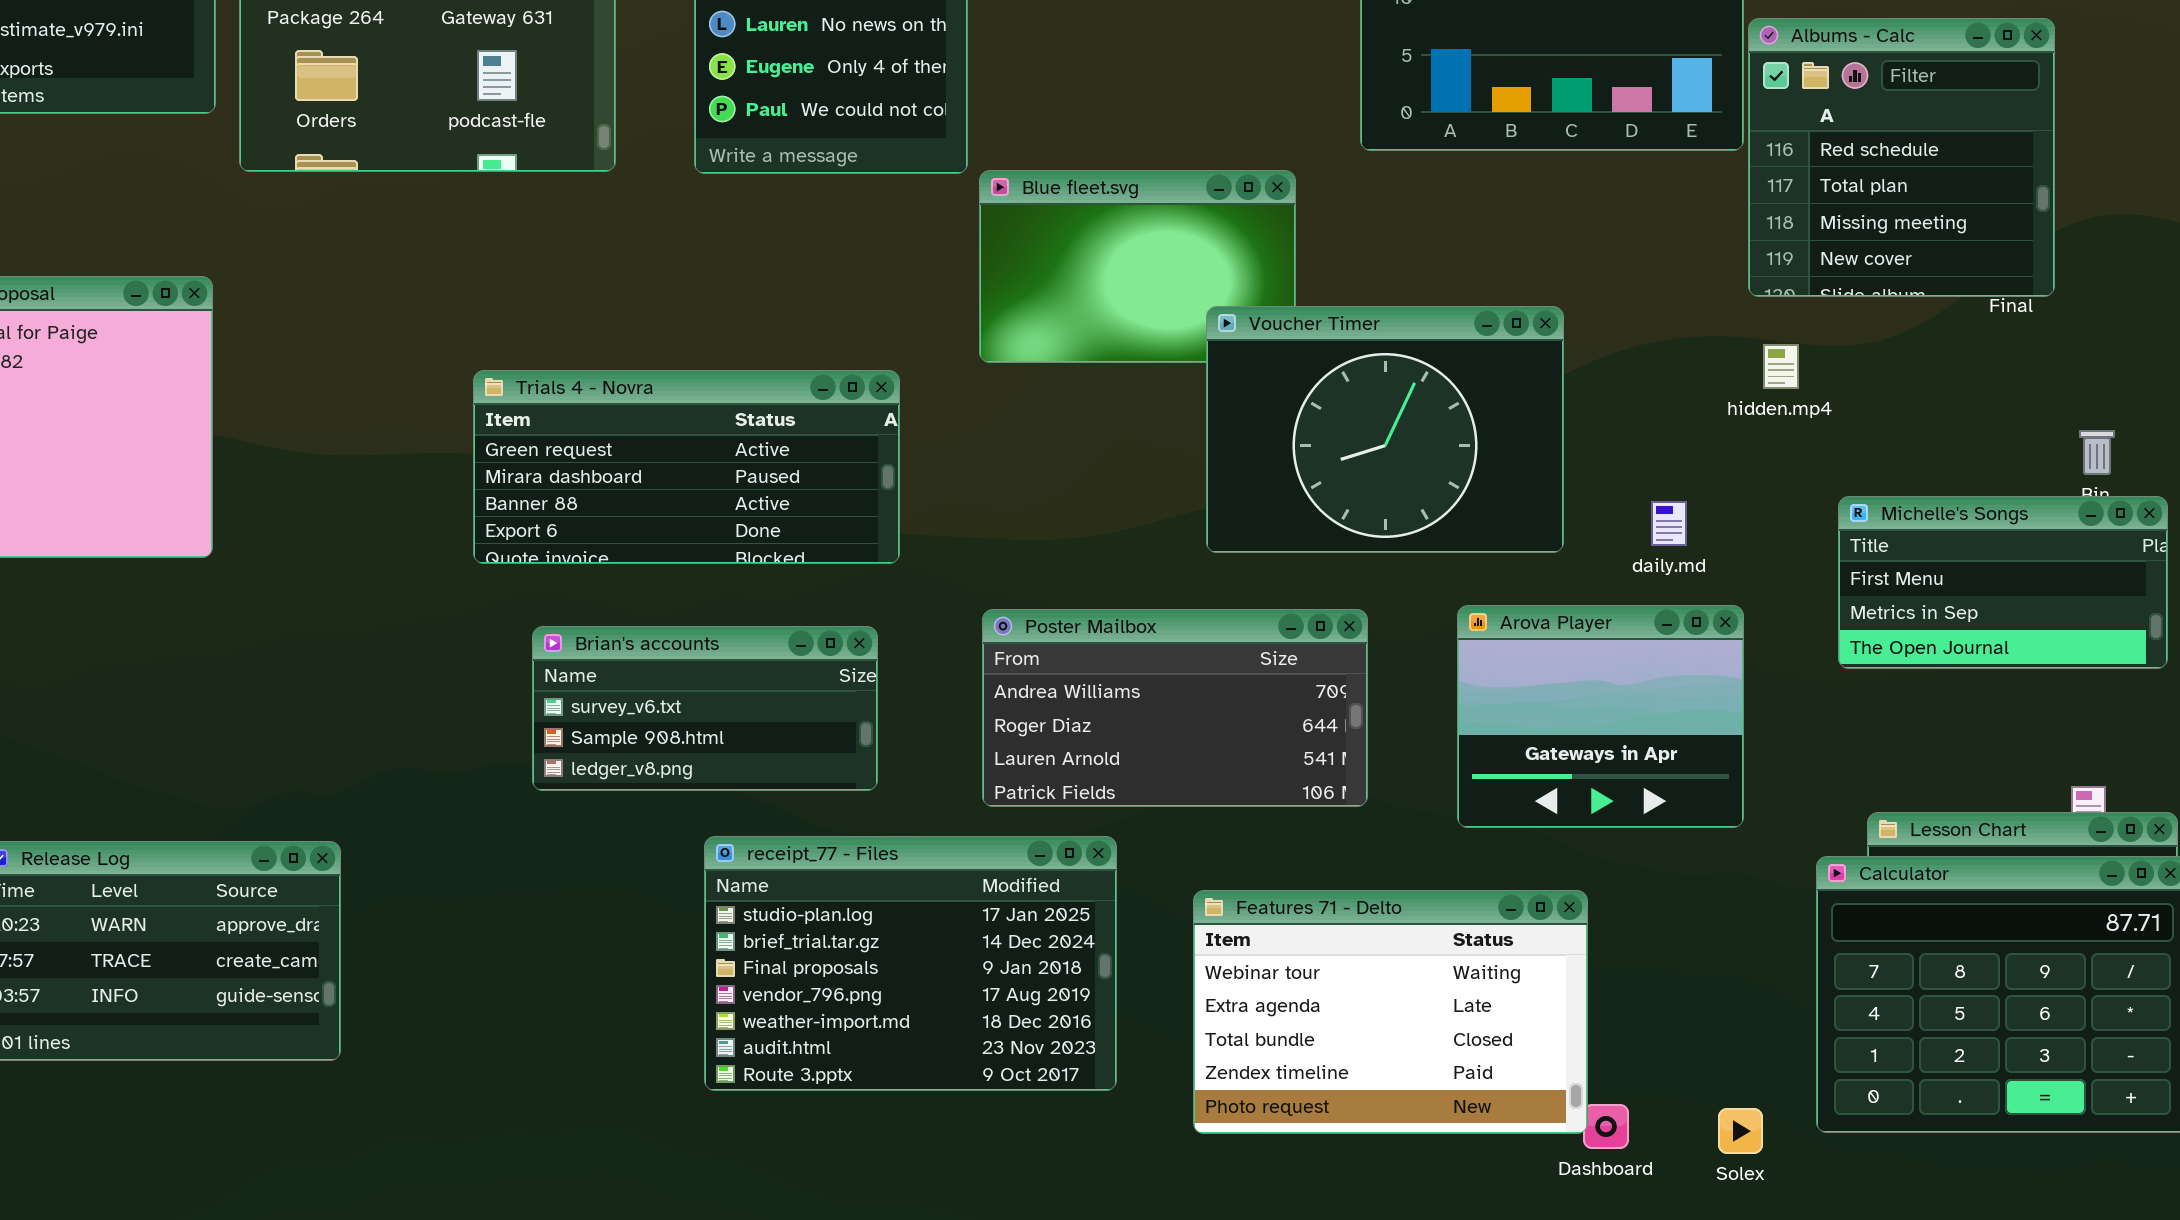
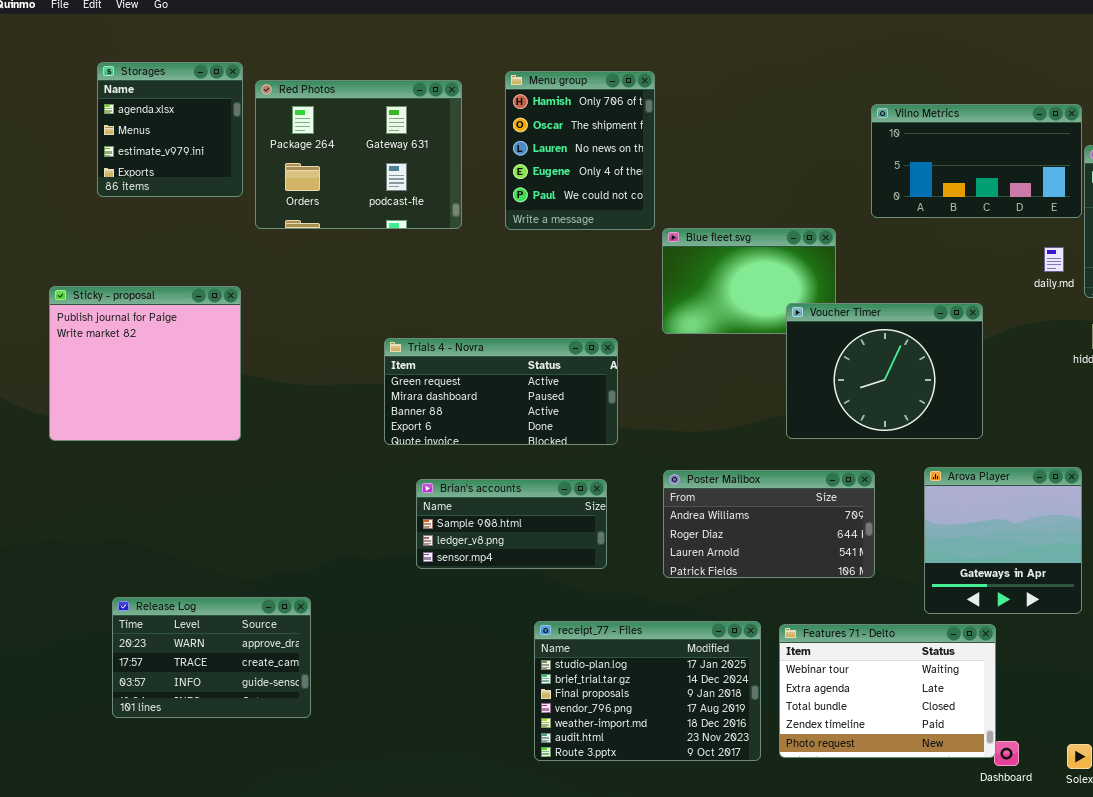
daily.md: [1651,501,1687,546] -> [1044,247,1064,272], moved
Arova Player: [1457,605,1744,828] -> [924,467,1082,614], resized
Brian's accounts: [532,626,878,791] -> [416,479,607,569], scrolled down 1 row
receipt_77 - Files: [704,836,1117,1091] -> [534,621,761,761], moved

